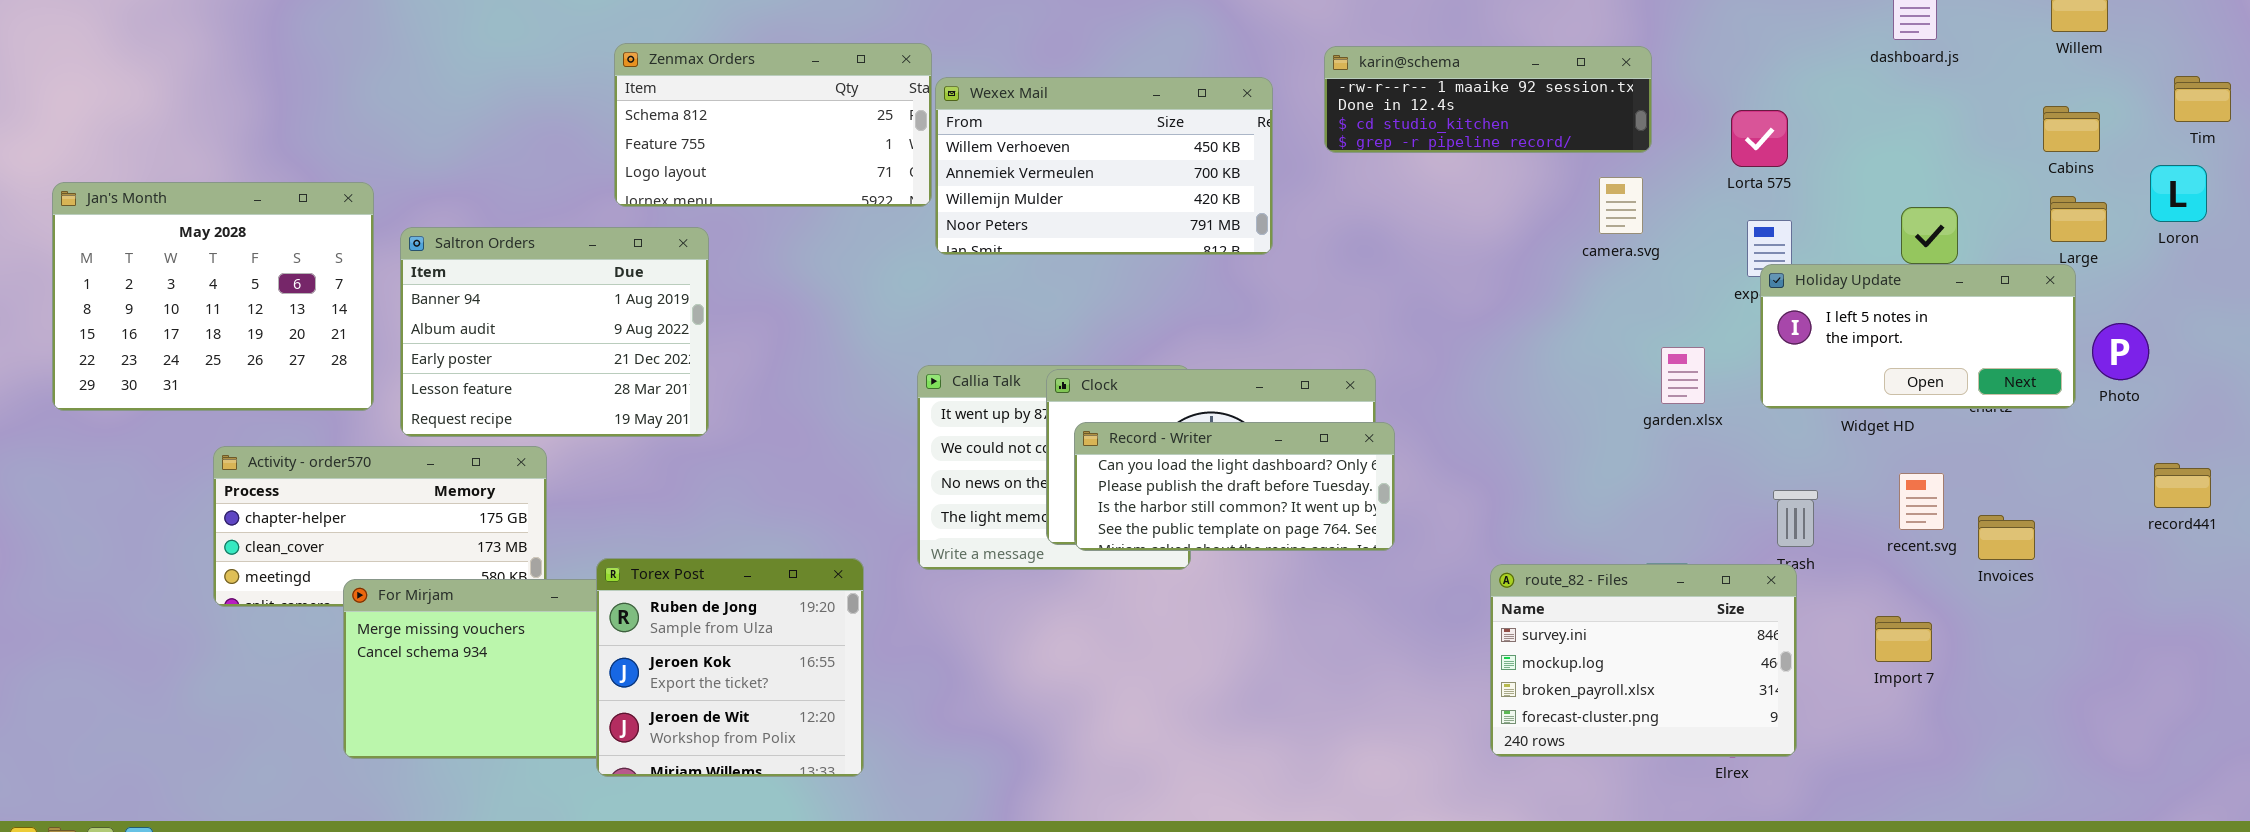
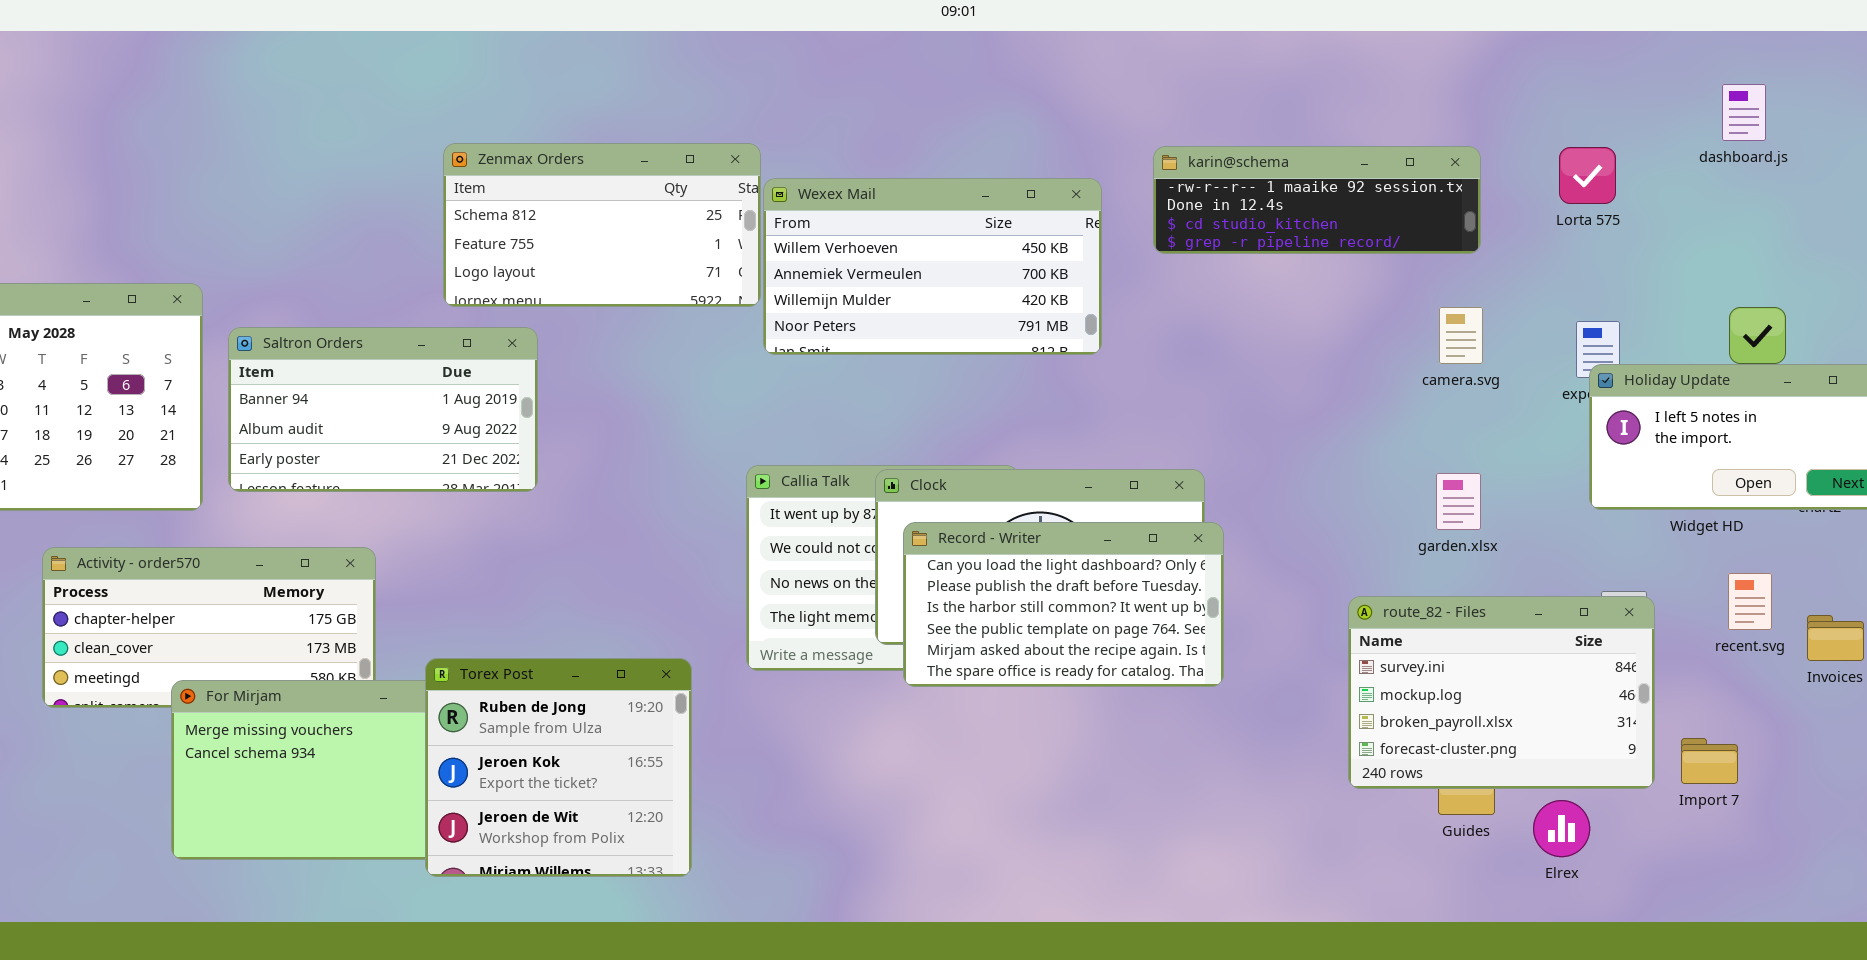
Lorta 575: [1731,110,1788,167] -> [1559,147,1616,204], moved
camera.svg: [1599,177,1643,234] -> [1439,307,1483,364], moved
Saltron Orders: [400,227,709,437] -> [228,327,538,492], resized
garden.xlsx: [1661,347,1705,404] -> [1436,473,1481,530], moved
Record - Writer: [1074,422,1395,551] -> [903,522,1224,687], resized
route_82 - Files: [1490,564,1797,757] -> [1348,596,1655,789], moved
Import 7: [1875,616,1932,662] -> [1681,738,1738,784], moved

